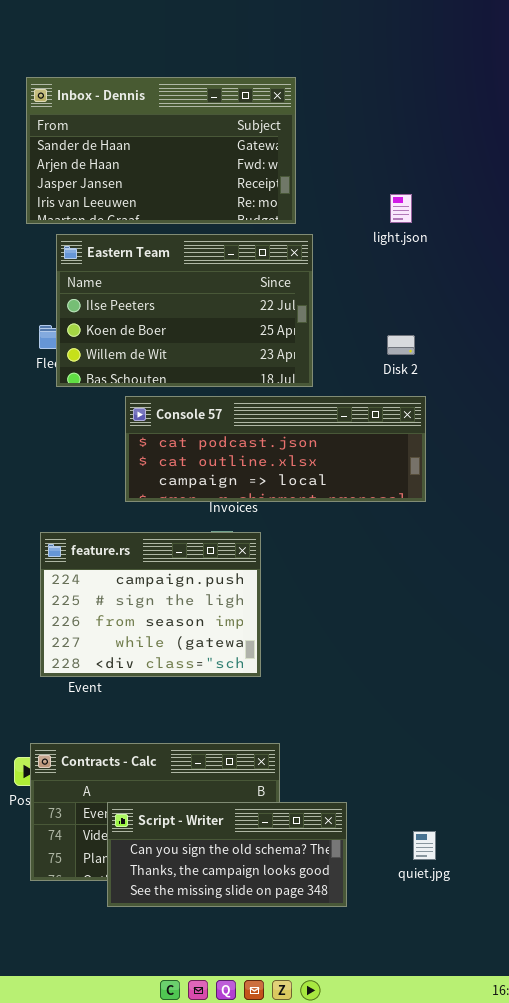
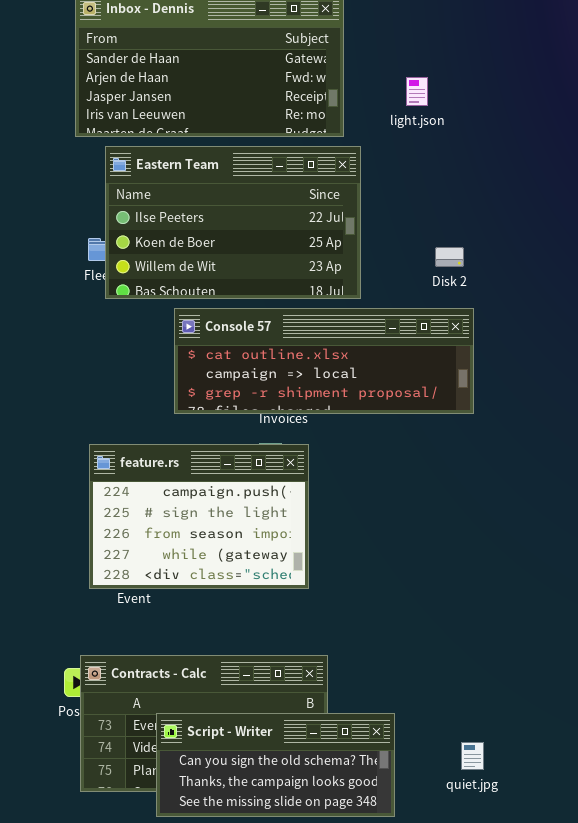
light.json: [390,194,412,223] -> [406,77,428,106], moved
Console 57: [125,396,426,502] -> [174,308,474,414], scrolled down 1 row

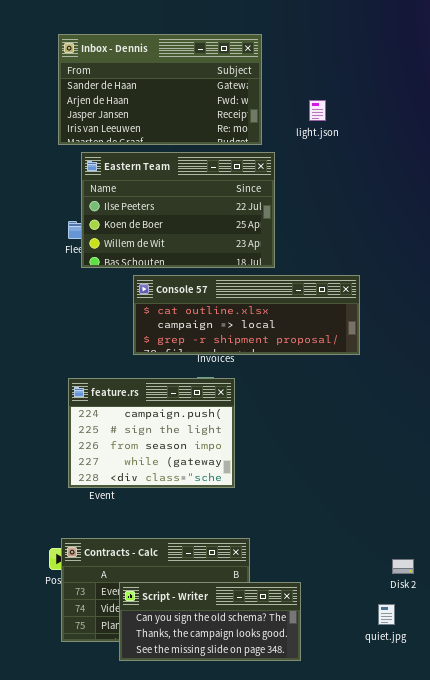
Disk 2: [435,247,464,267] -> [392,559,414,574], moved
quiet.jpg: [461,742,484,770] -> [378,604,395,625], moved

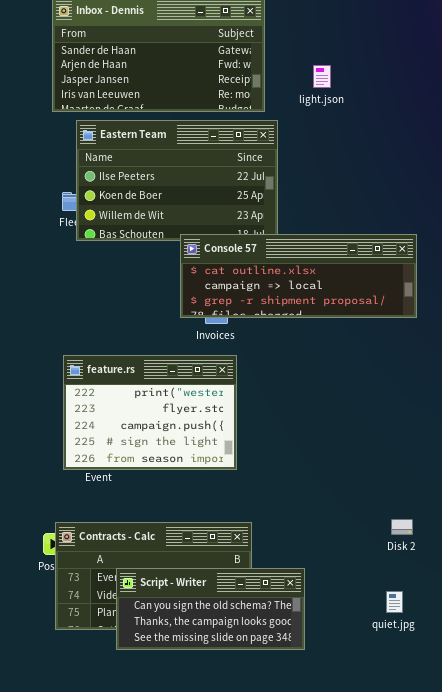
Console 57: [133,275,360,355] -> [180,234,417,318], moved
feature.rs: [68,378,235,488] -> [63,355,237,470], scrolled up 2 rows
Disk 2: [392,559,414,574] -> [391,519,413,535], moved

